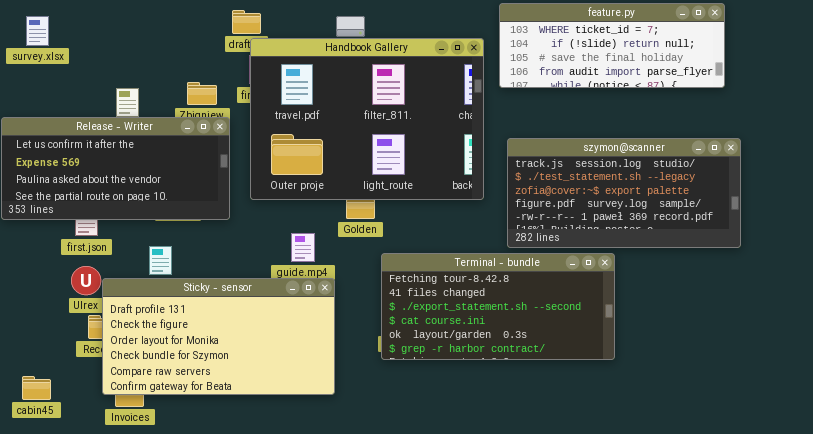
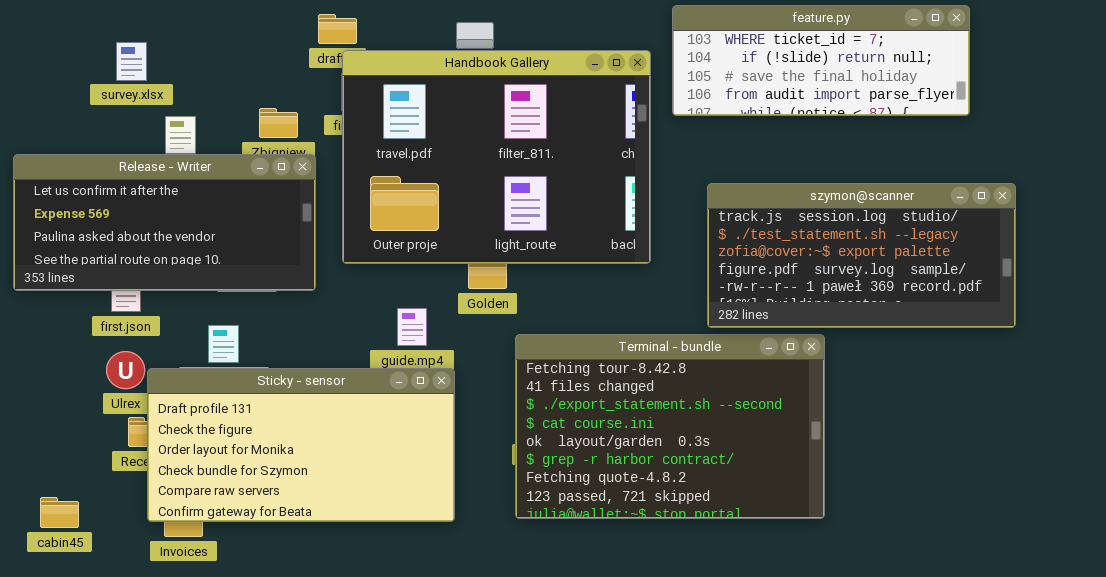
survey.xlsx: [26,16,49,46] -> [116,42,147,81], moved
szymon@scanner: [507,138,741,248] -> [707,183,1016,328], moved
Terminal - bundle: [381,253,615,360] -> [515,334,825,519], resized

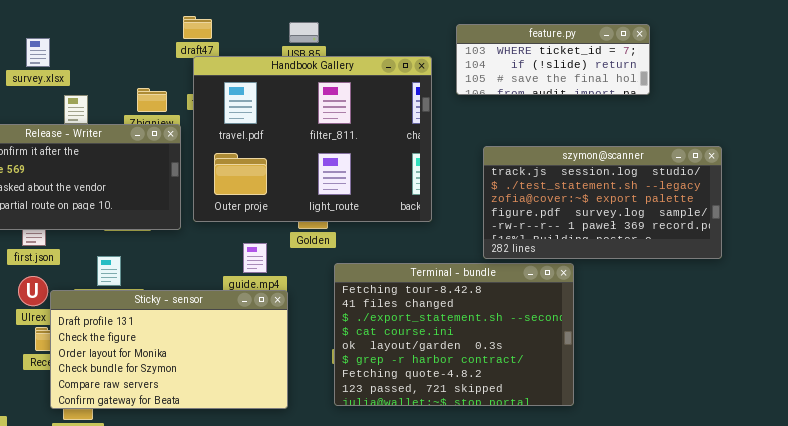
feature.py: [672,5,970,116] -> [456,24,650,95], resized
Handbook Gallery: [342,50,651,264] -> [193,56,432,222], moved

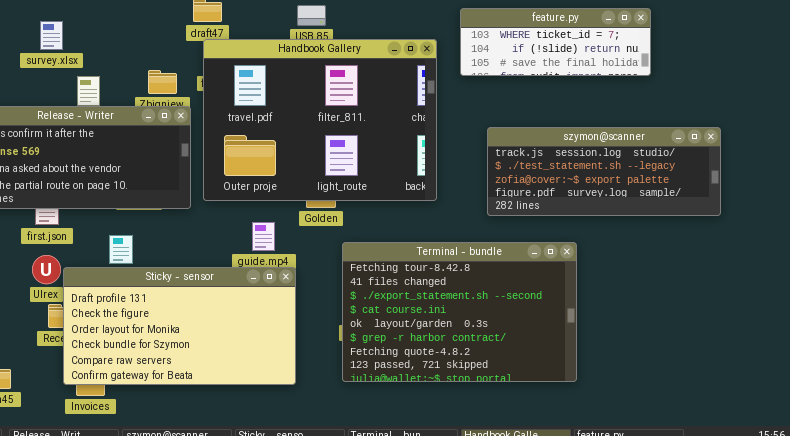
szymon@scanner: [483,146,722,259] -> [487,127,721,216], resized

